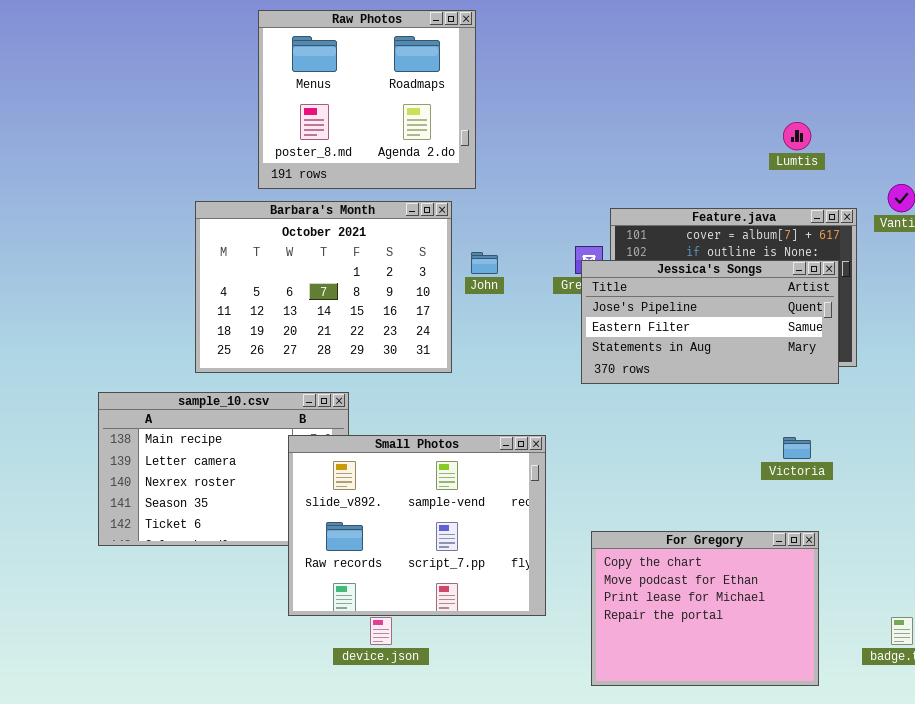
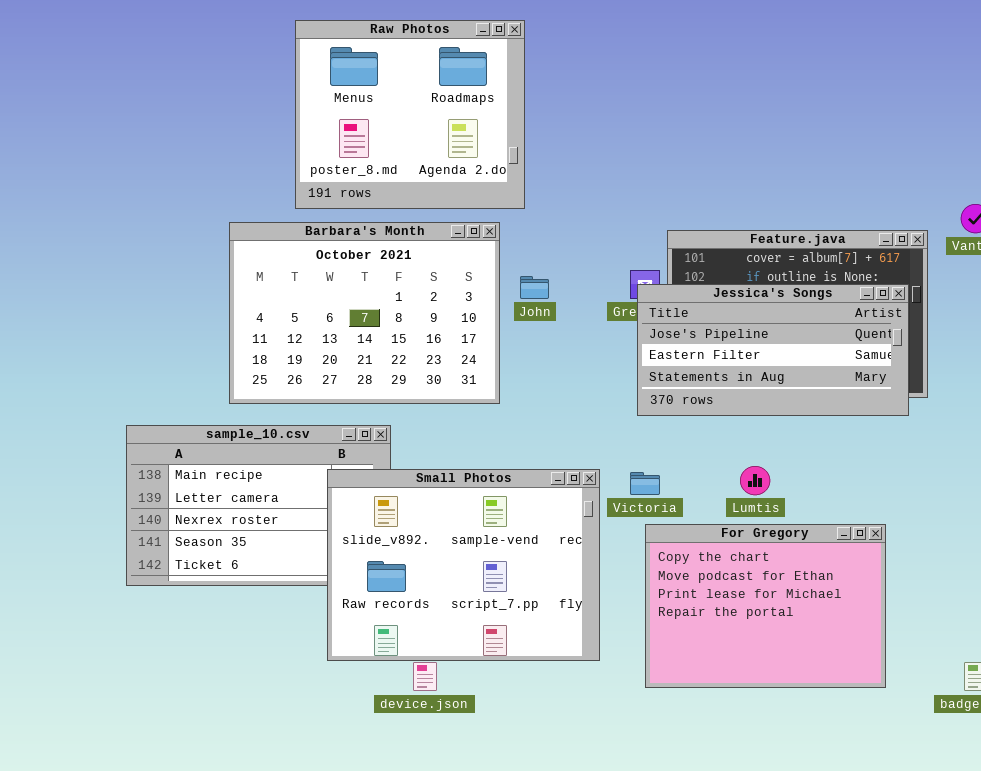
Lumtis: [783,122,811,150] -> [740,466,770,495], moved
Victoria: [783,437,811,459] -> [630,472,660,495], moved
For Gregory: [591,531,819,686] -> [645,524,886,688], moved

